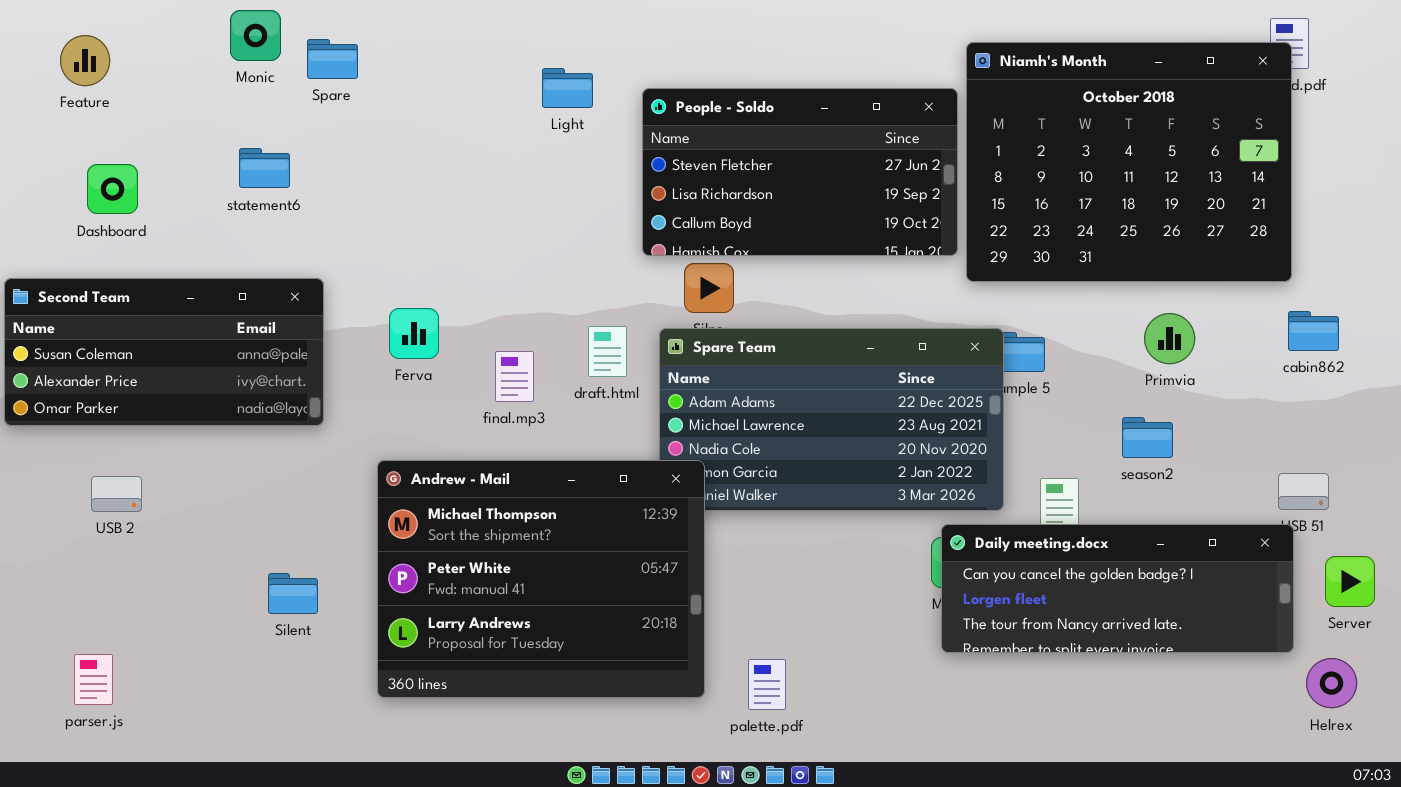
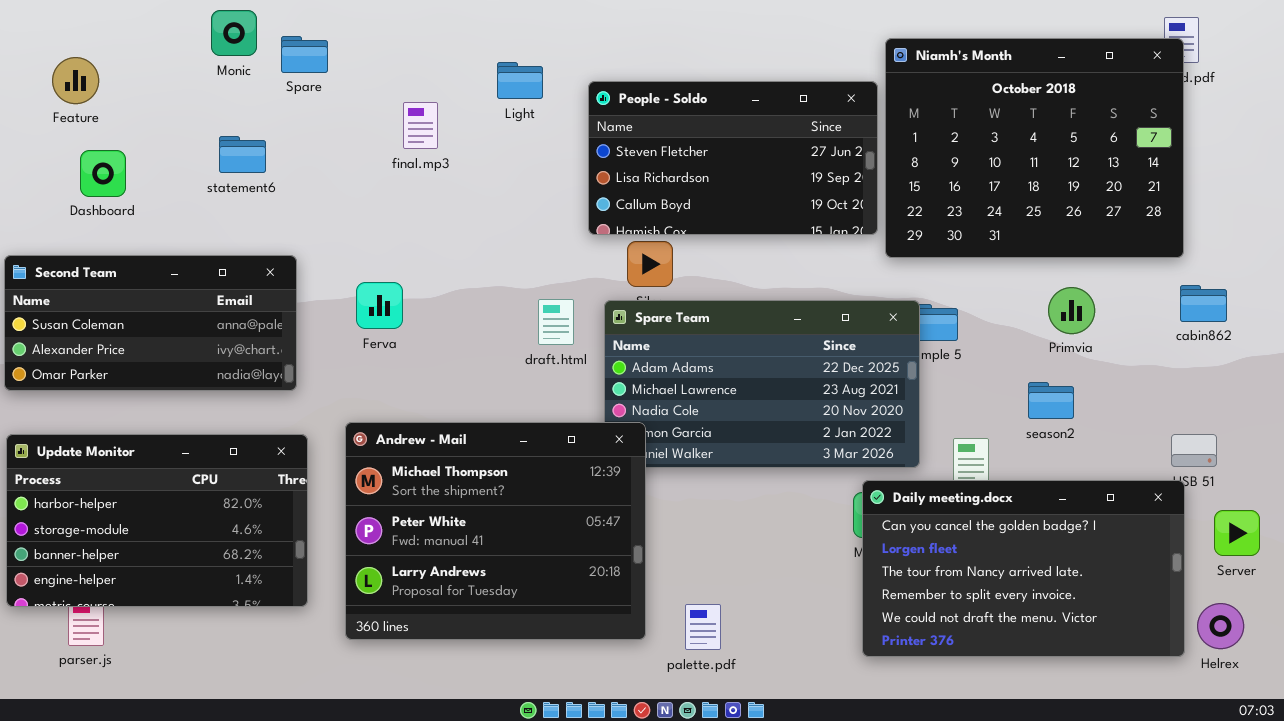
Feature: [60,35,110,86] -> [52,57,99,104], moved
final.mp3: [495,351,534,402] -> [403,102,438,149], moved
Update Monitor: none -> [6,434,308,607], opened
Daily meeting.docx: [941,524,1294,653] -> [862,480,1185,657], resized

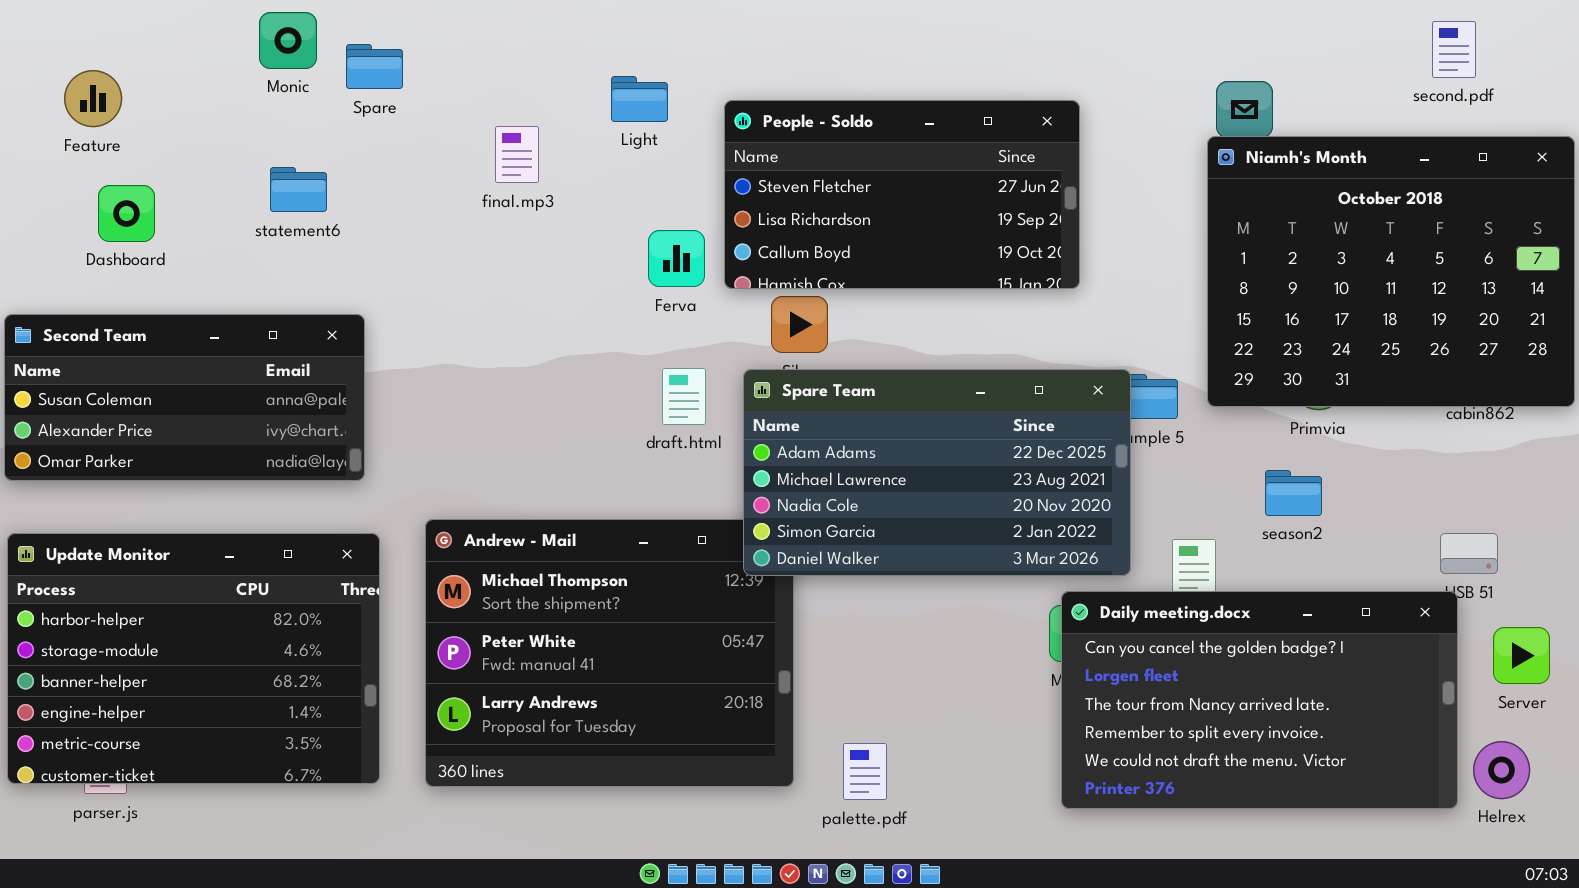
Niamh's Month: [885,38,1184,258] -> [1207,136,1575,407], moved
Ferva: [356,282,403,329] -> [648,230,705,287], moved
Spare Team: [604,300,920,468] -> [743,369,1131,576], raised
Update Monitor: [6,434,308,607] -> [7,533,380,784], resized

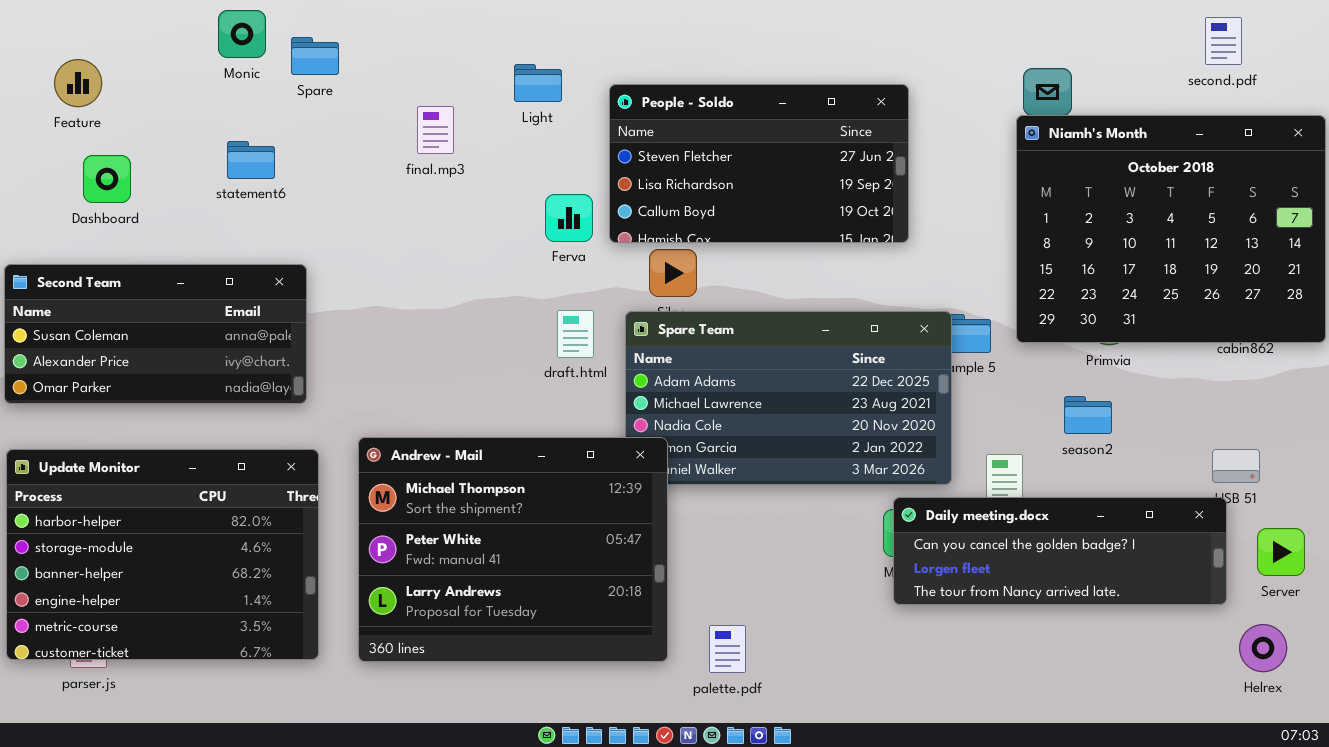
Andrew - Mail: [425,519,794,787] -> [358,437,668,662], raised
Daily meeting.docx: [1061,591,1458,809] -> [893,497,1227,605], resized

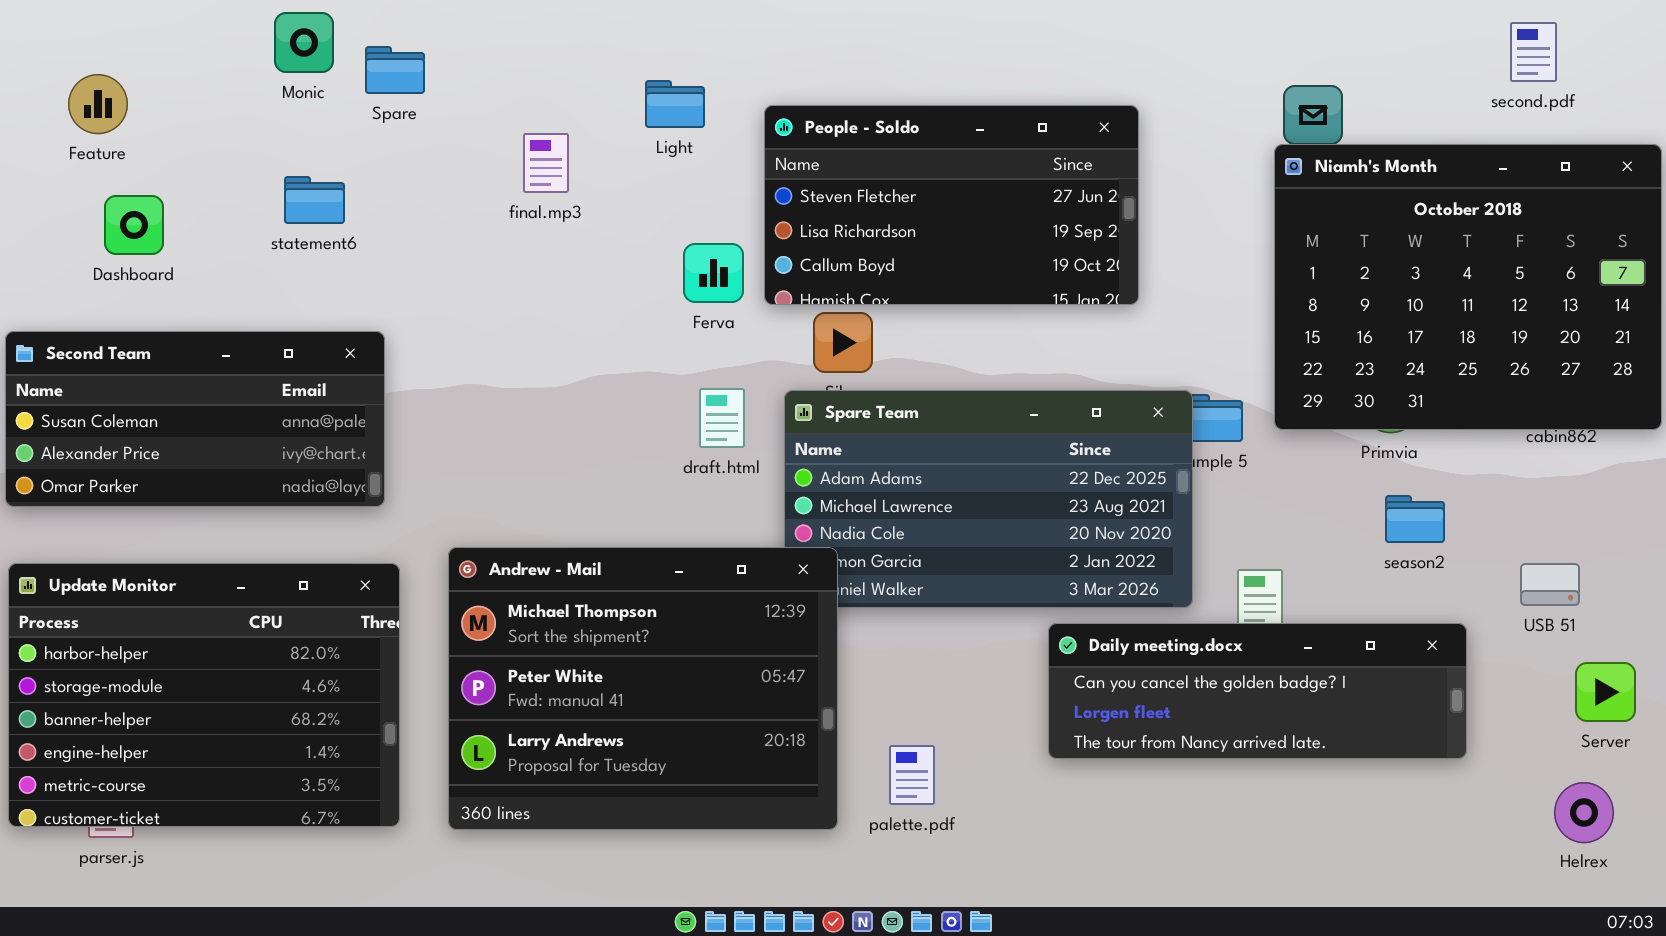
season2: [1064,396,1112,434] -> [1385,495,1445,543], moved
Daily meeting.docx: [893,497,1227,605] -> [1048,623,1467,759], moved
palette.pdf: [709,625,746,673] -> [889,745,935,805], moved

